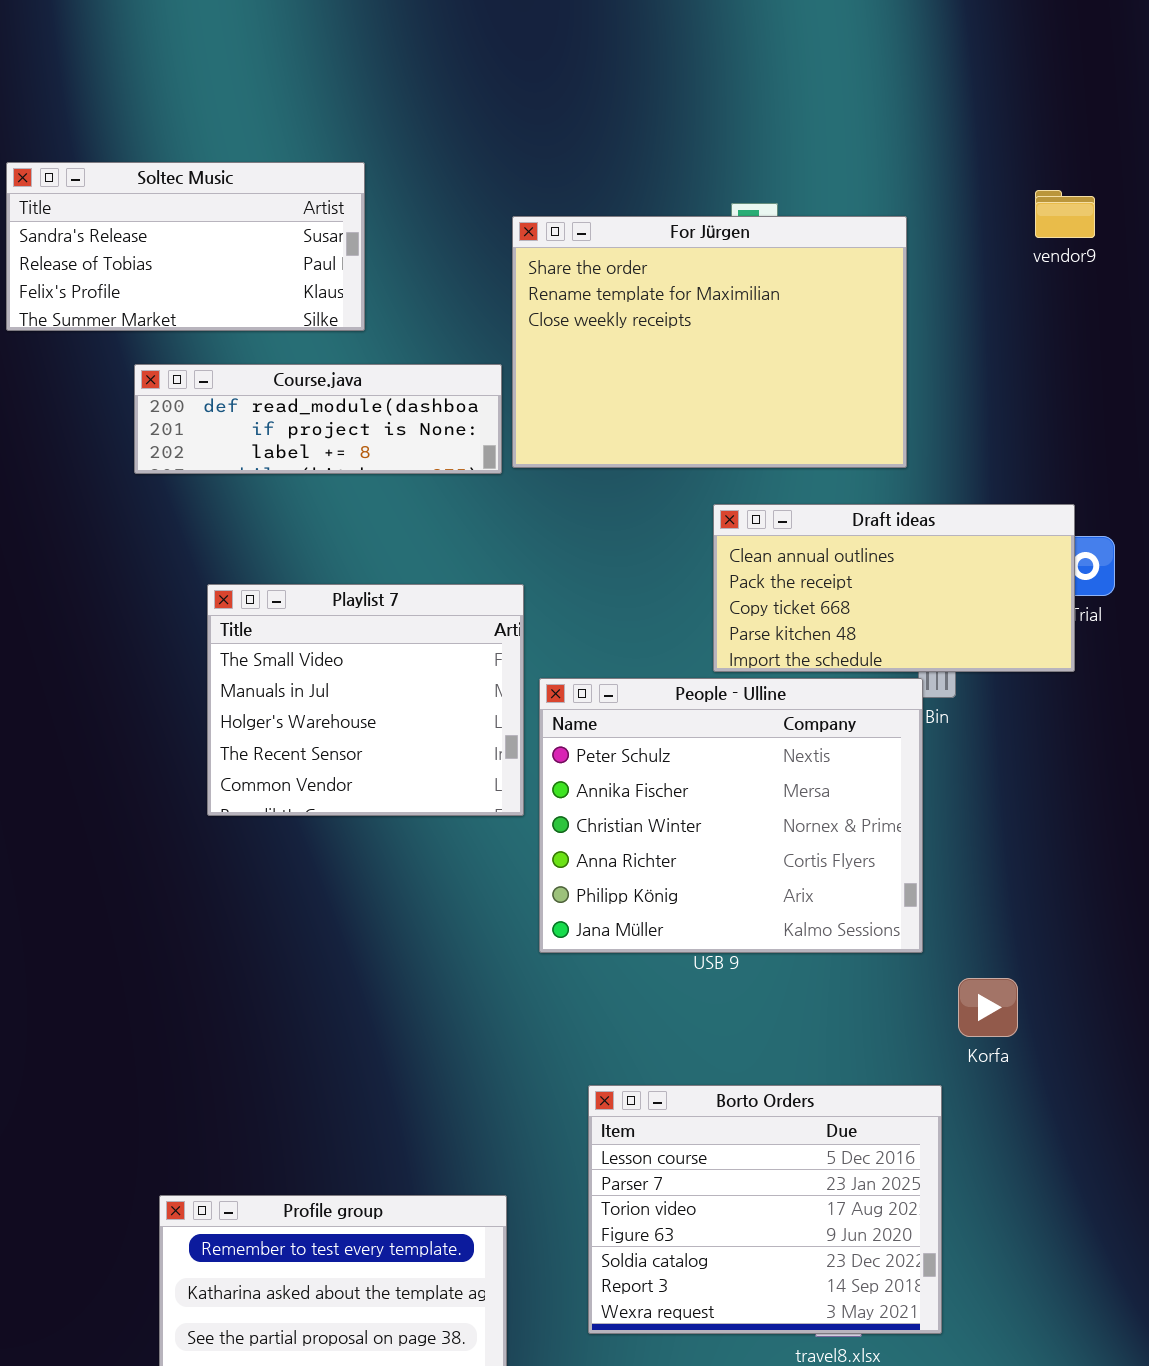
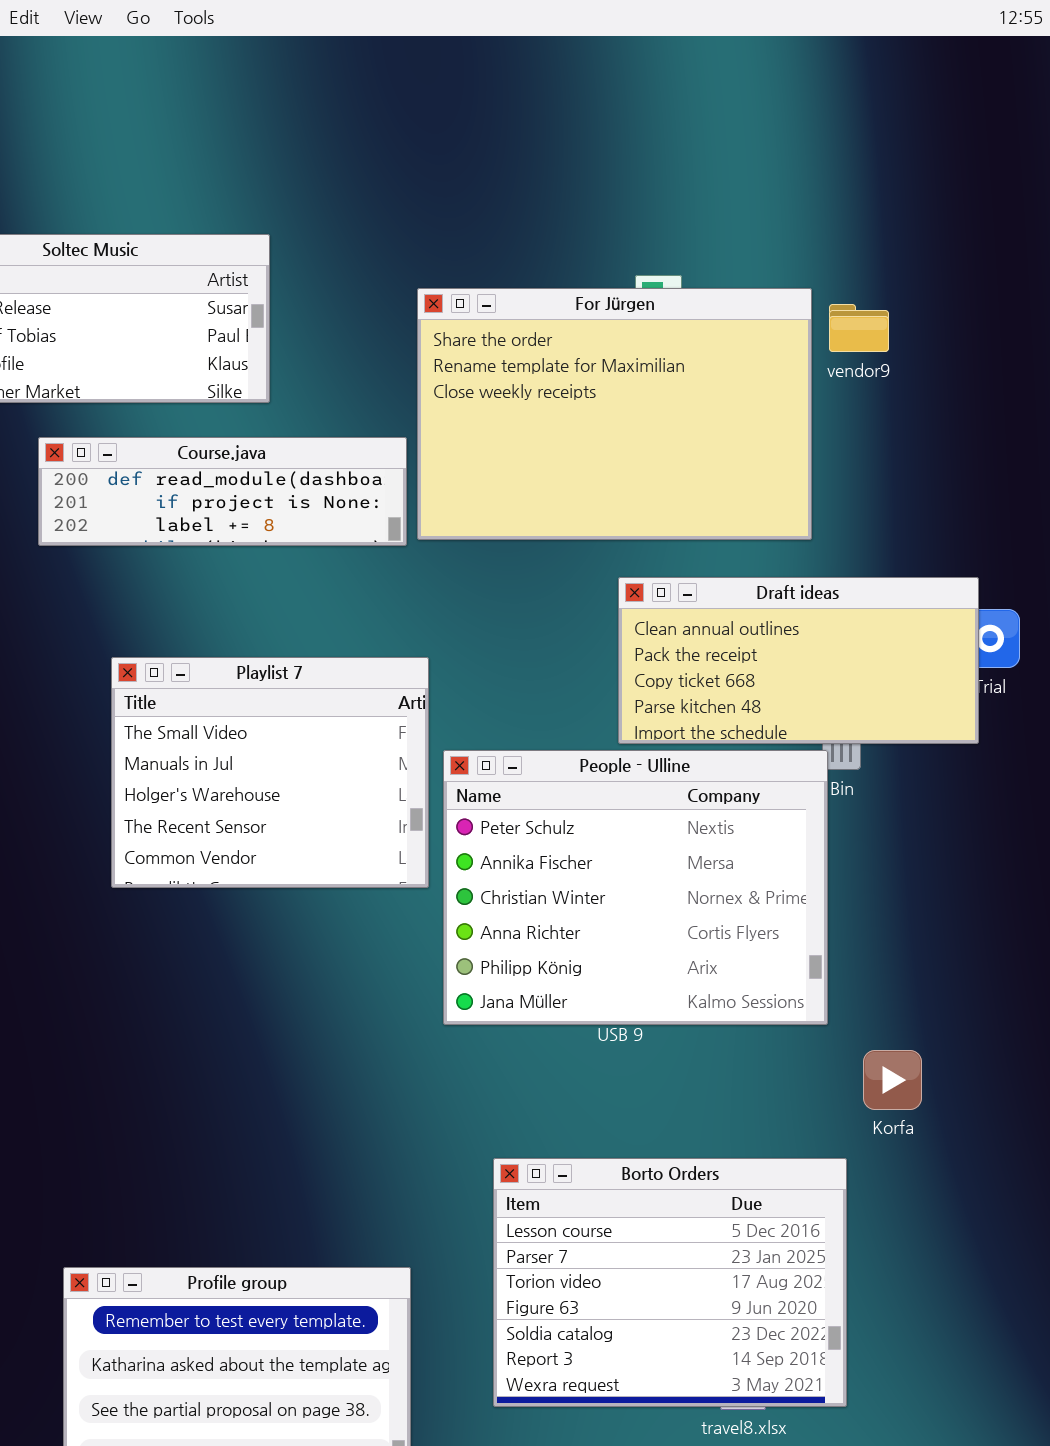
vendor9: [1035,190,1095,238] -> [829,304,889,352], moved

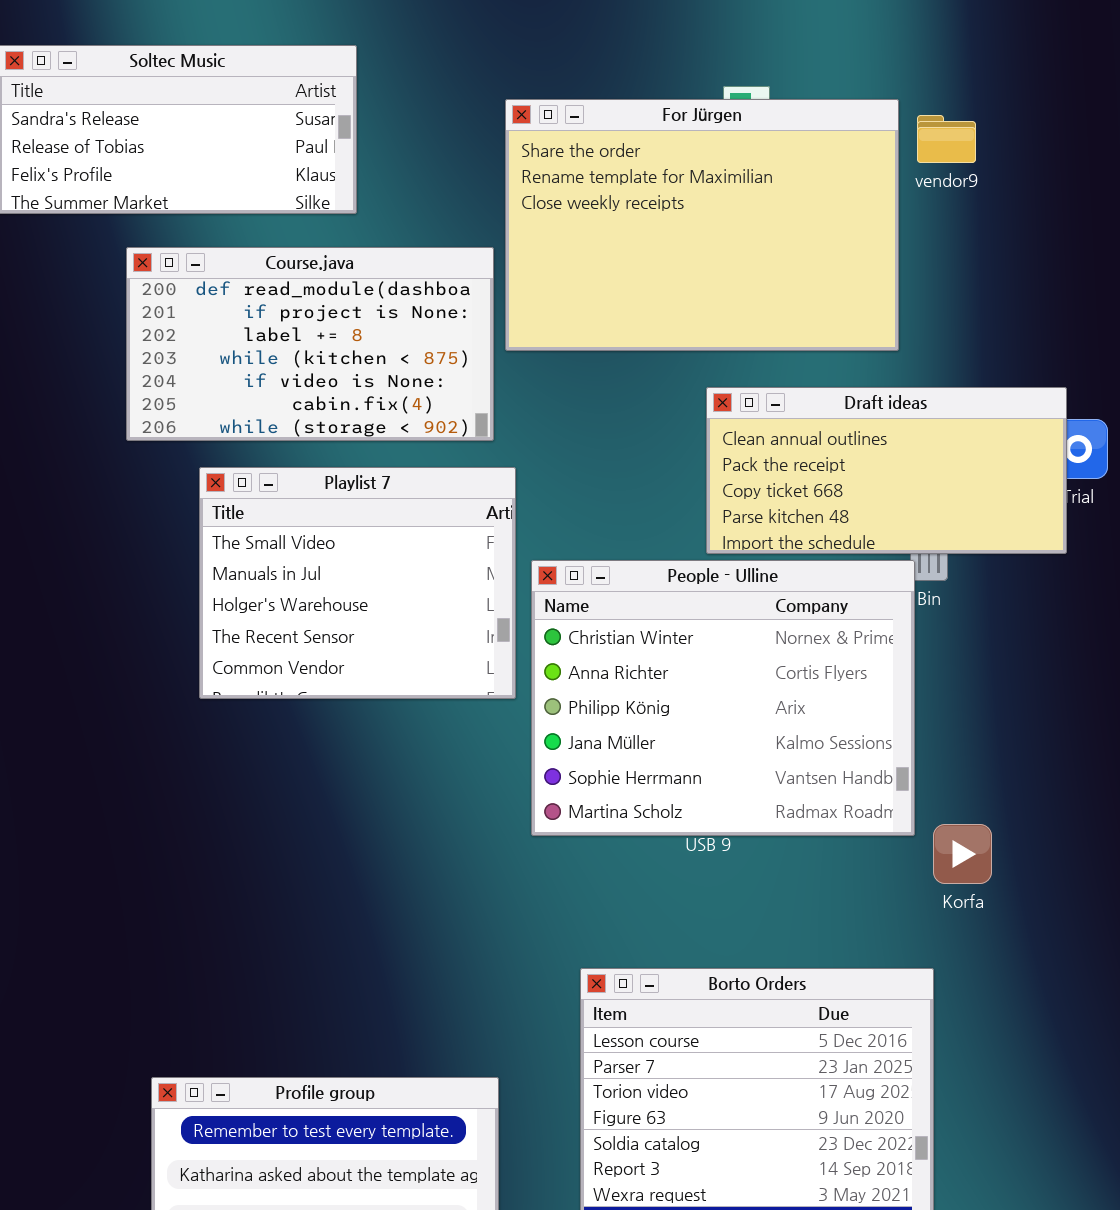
Course.java: [38,437,407,546] -> [126,247,494,441], resized
People - Ulline: [443,750,828,1025] -> [531,560,915,836], scrolled down 2 rows
Korfa: [863,1050,922,1110] -> [933,824,992,884], moved

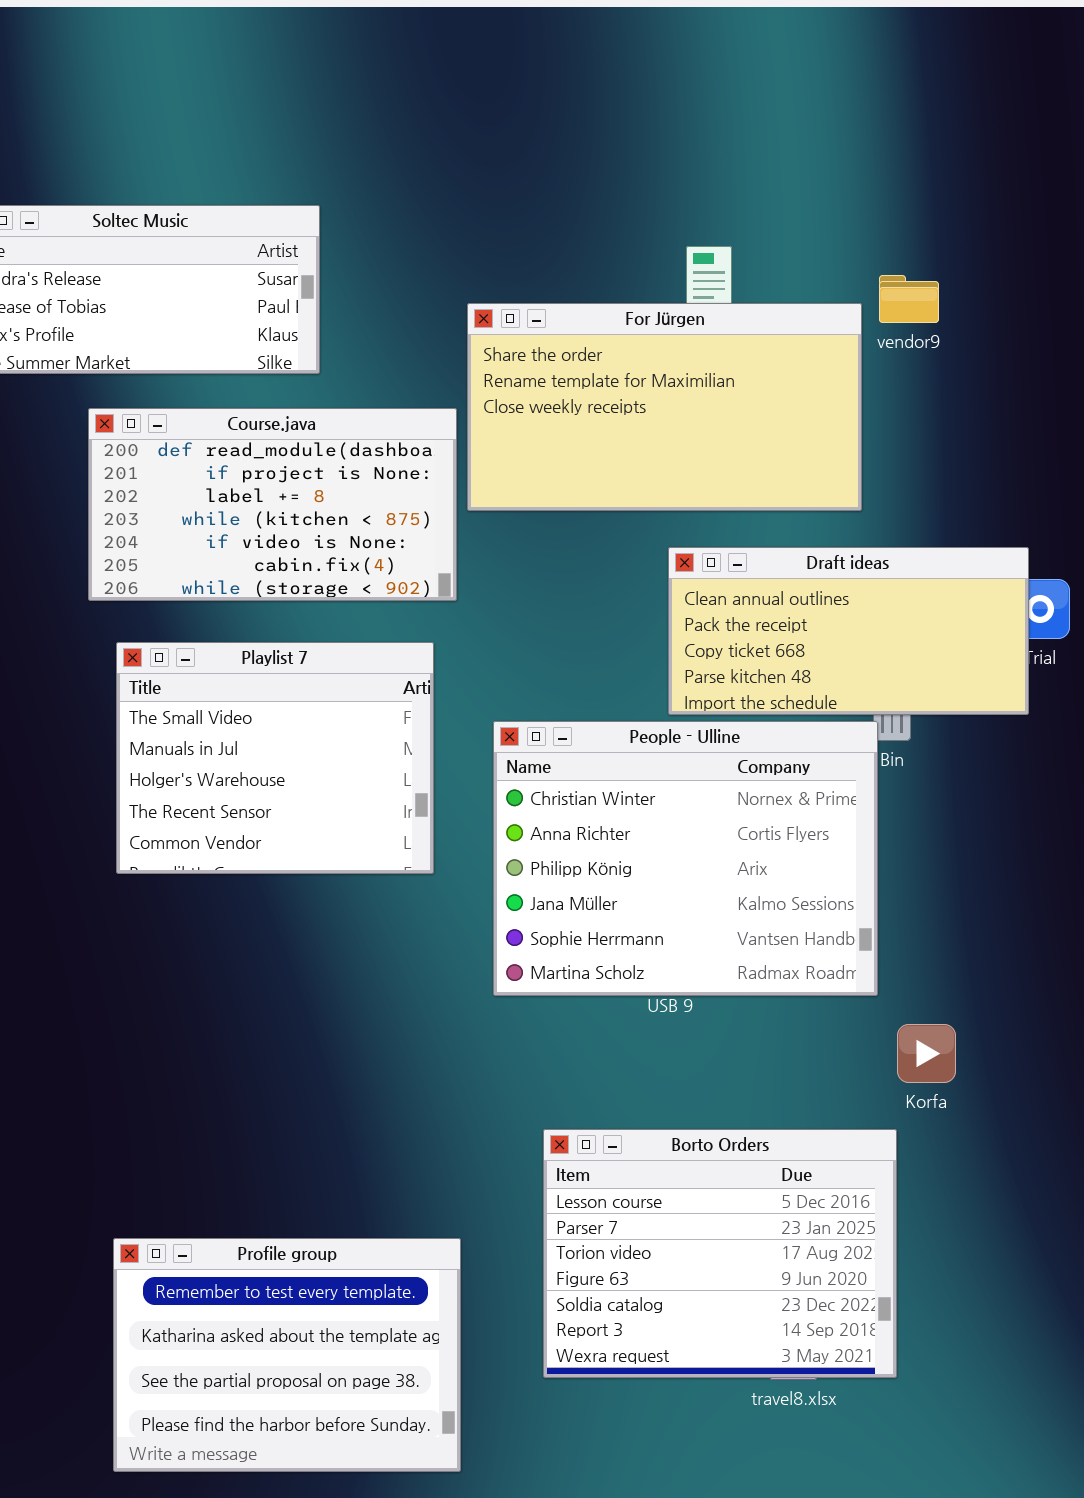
For Jürgen: [505,99,899,351] -> [467,303,862,511], resized
Playlist 7: [199,467,516,699] -> [116,642,434,874], moved
Korfa: [933,824,992,884] -> [897,1024,956,1083], moved

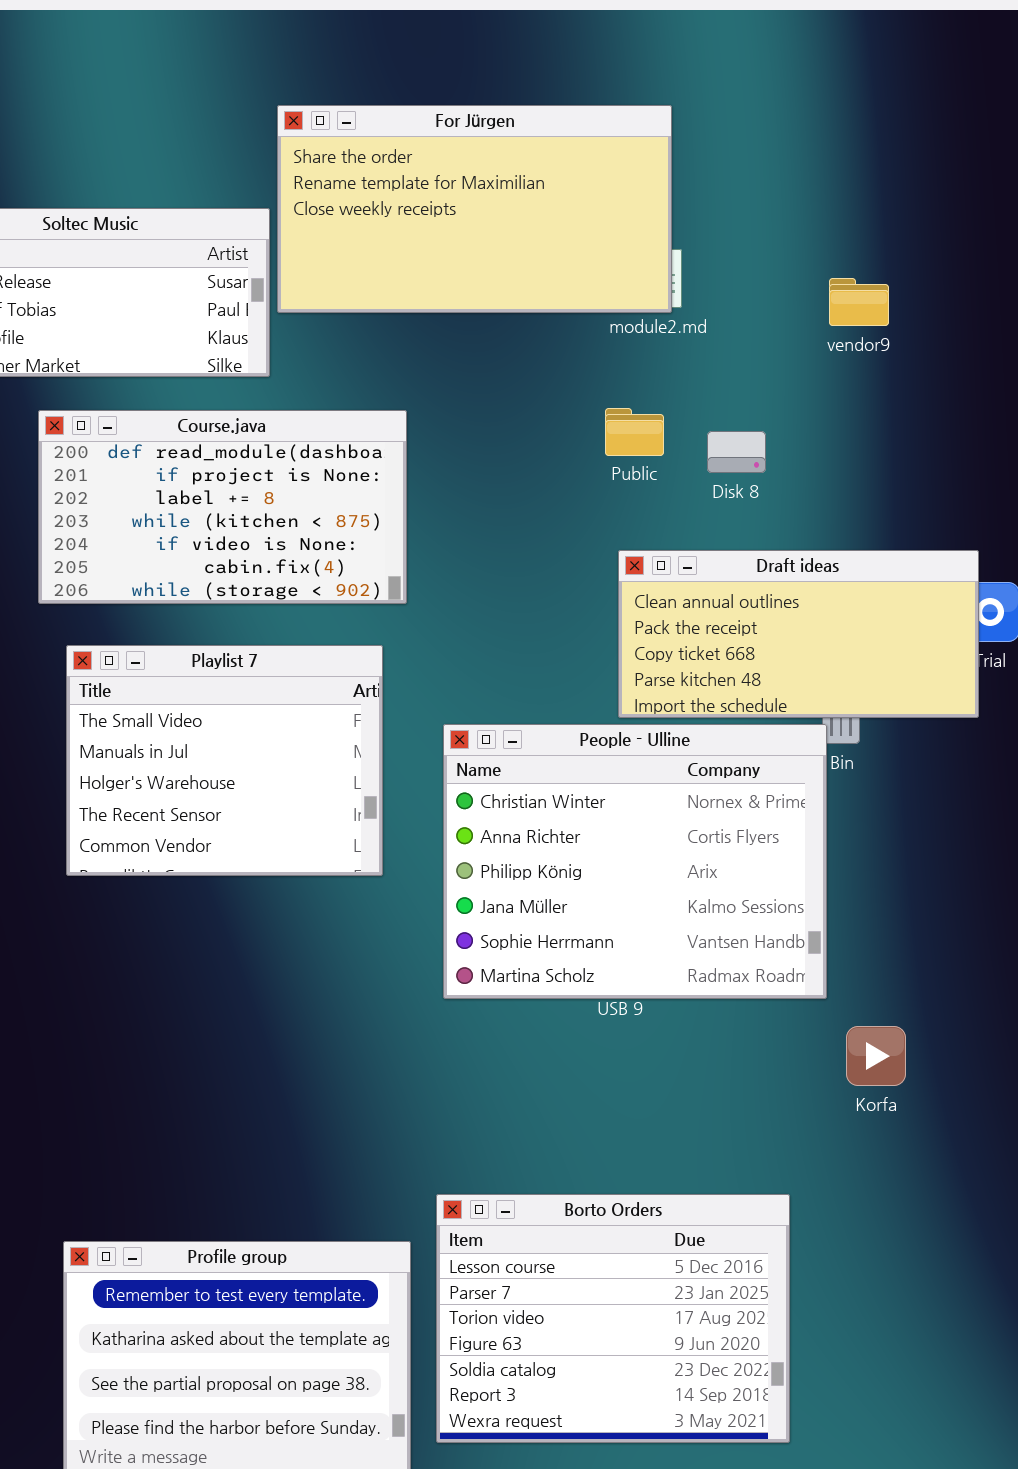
For Jürgen: [467,303,862,511] -> [277,105,672,313], moved
Borto Orders: [543,1129,897,1378] -> [436,1194,790,1443], moved

